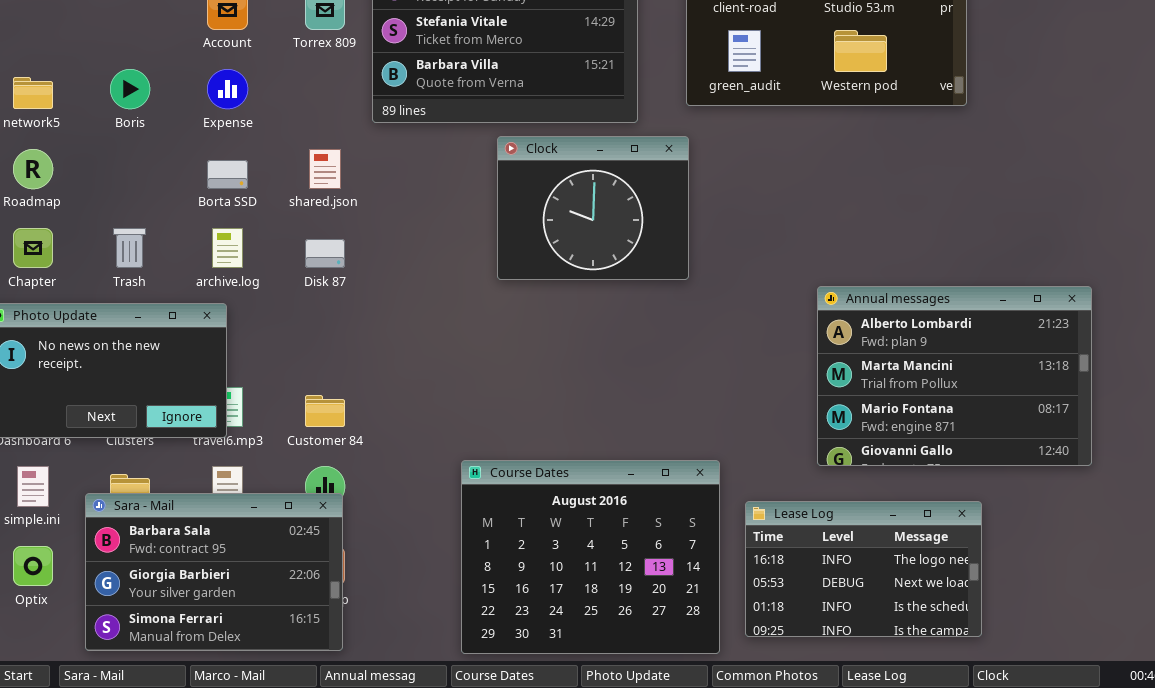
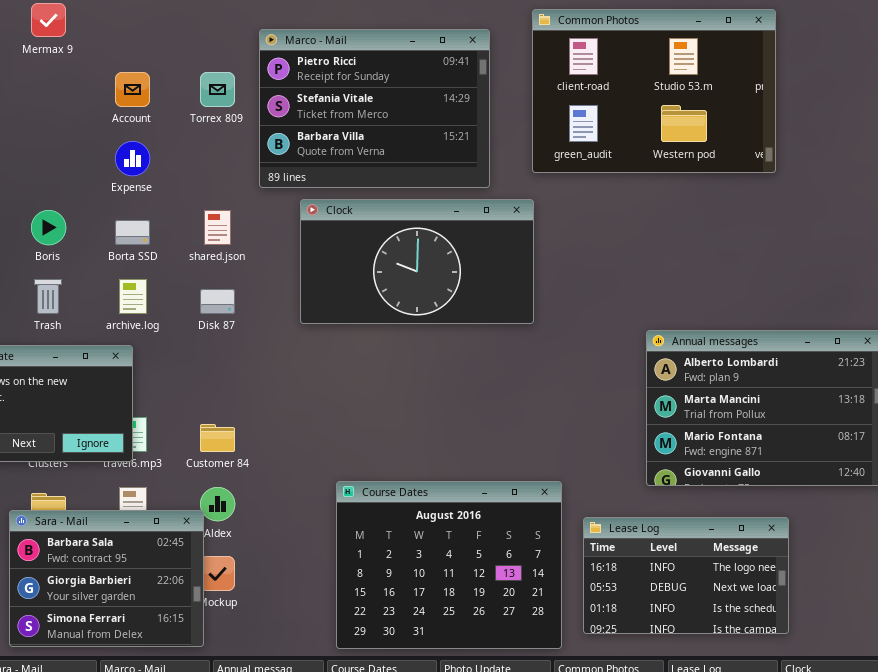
Boris: [110,69,150,109] -> [31,210,66,245], moved
Clock: [497,136,689,280] -> [300,199,534,324], resized
Sara - Mail: [85,493,343,651] -> [9,510,204,647], resized

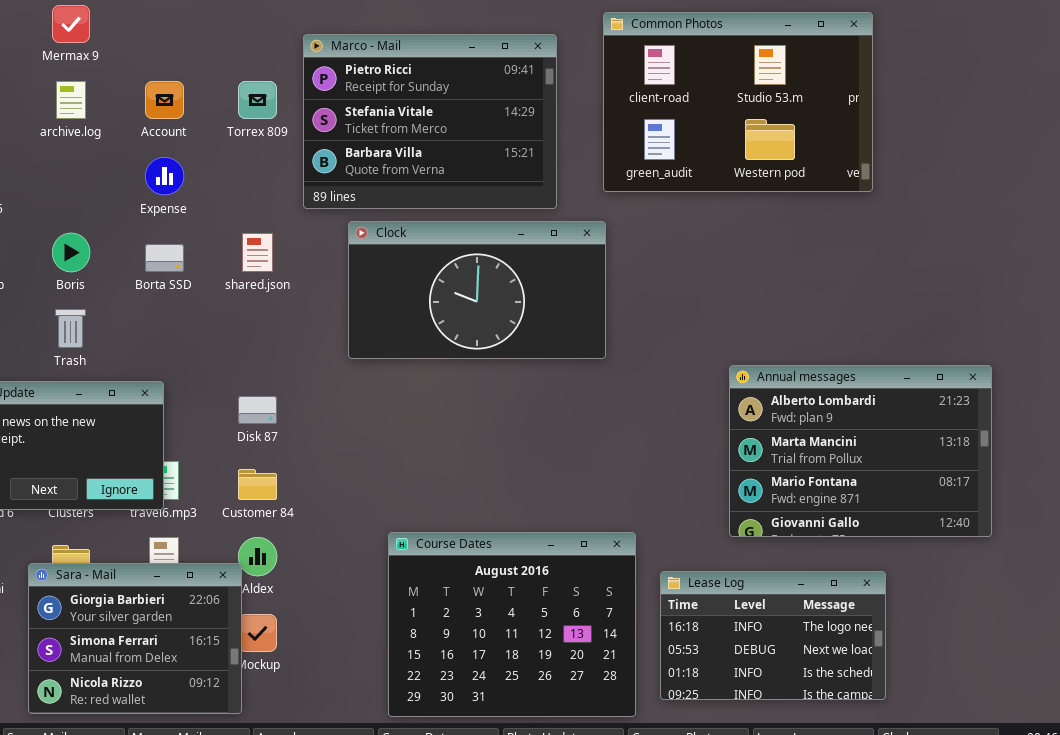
archive.log: [119,279,147,314] -> [56,81,86,119], moved
Disk 87: [200,289,235,314] -> [238,396,277,424], moved
Sara - Mail: [9,510,204,647] -> [28,563,242,714], scrolled down 1 row

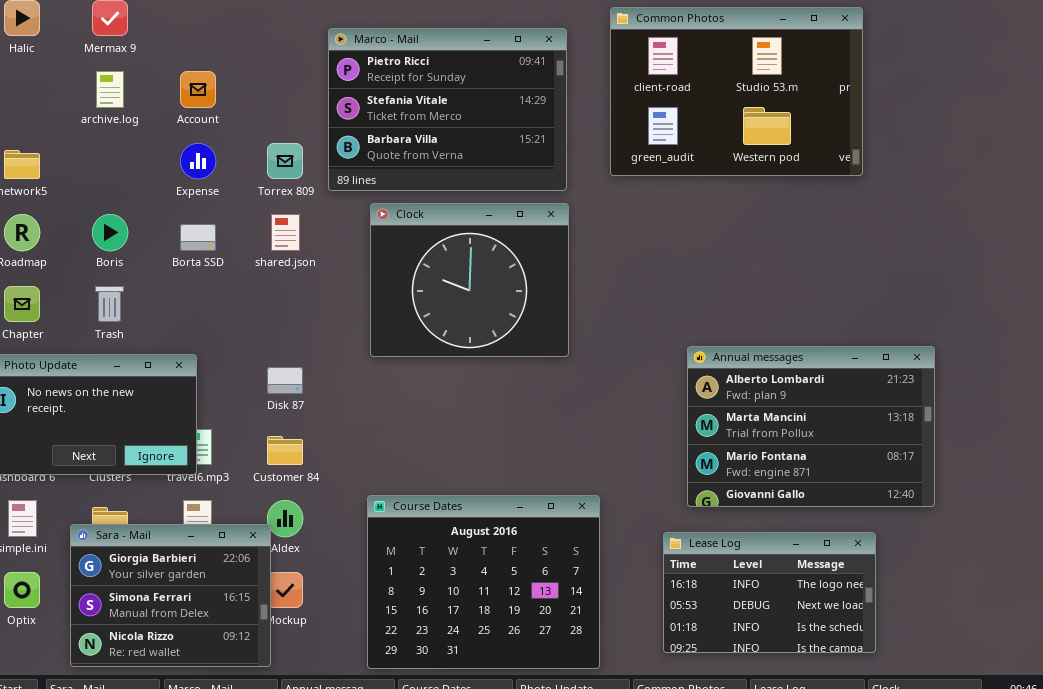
Torrex 809: [238,81,277,119] -> [267,143,303,179], moved
Clock: [348,221,606,359] -> [370,203,569,357], resized
Annual messages: [729,365,992,537] -> [687,346,935,507], moved
Course Dates: [388,532,636,717] -> [367,495,600,669], moved

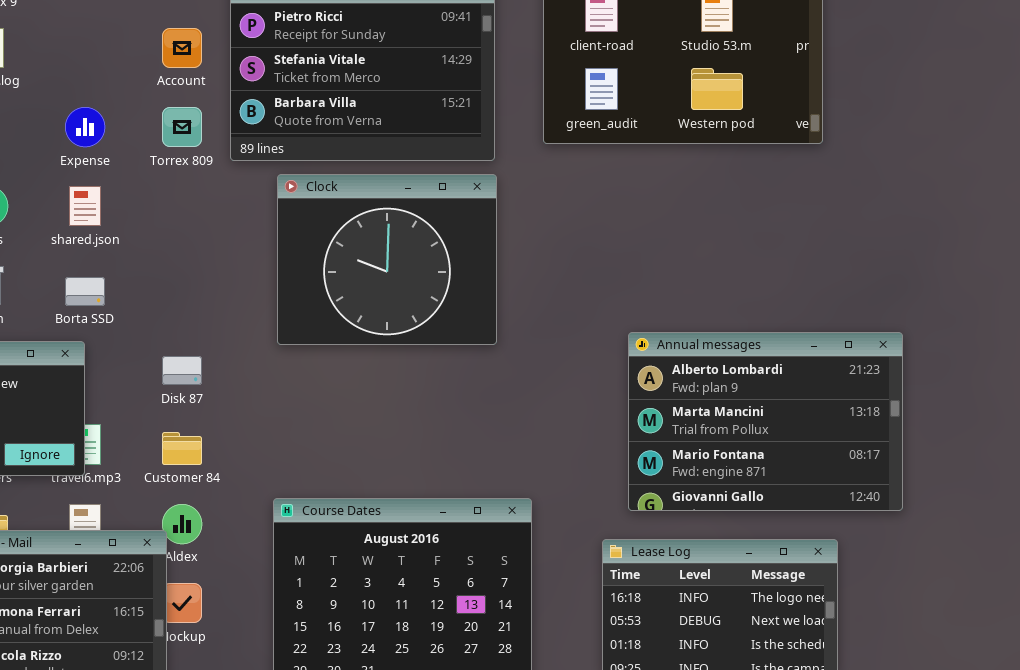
Account: [180,71,216,108] -> [162,28,202,68], moved
shared.json: [271,214,300,251] -> [69,186,101,226], moved
Borta SSD: [180,224,216,251] -> [65,277,105,306], moved

